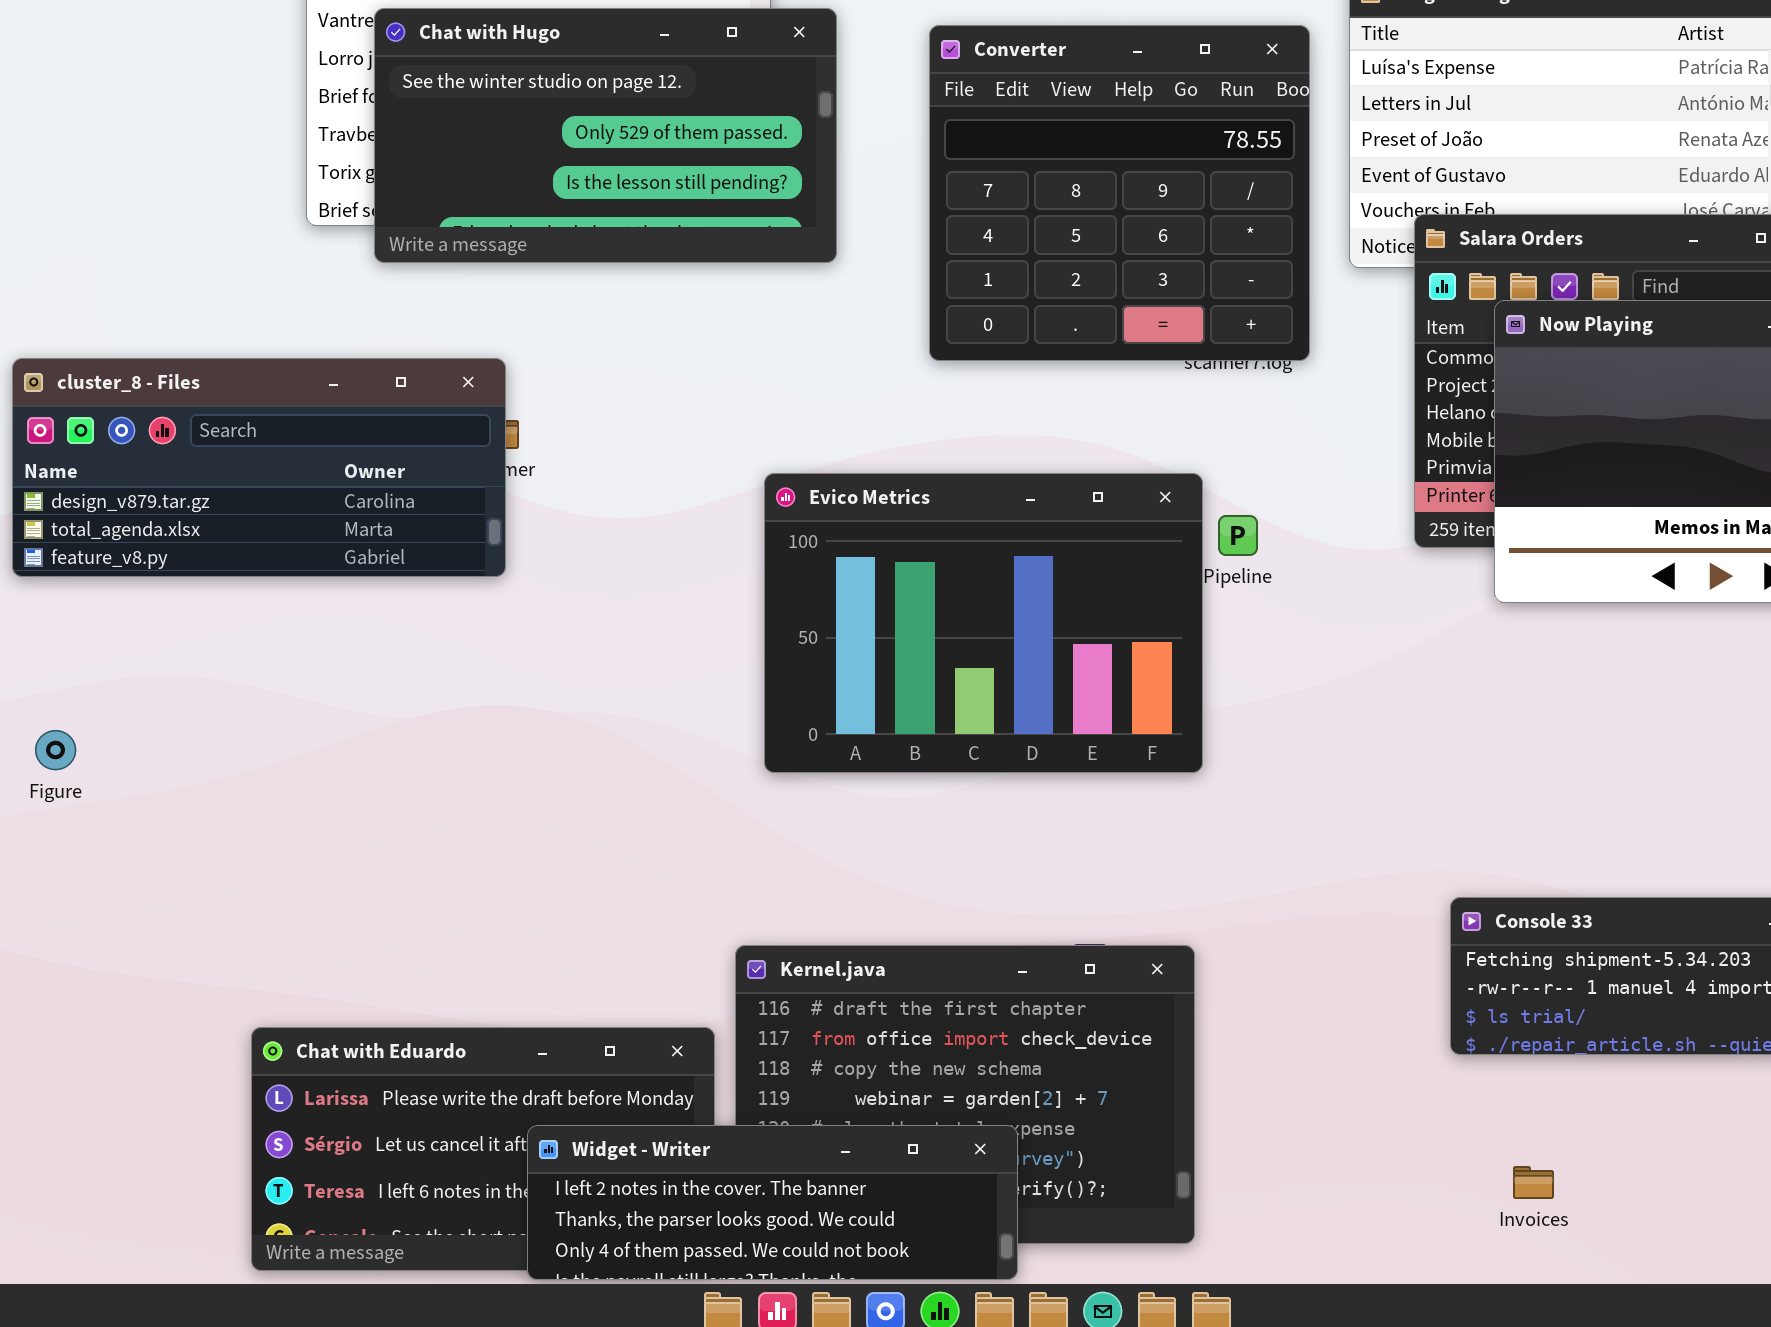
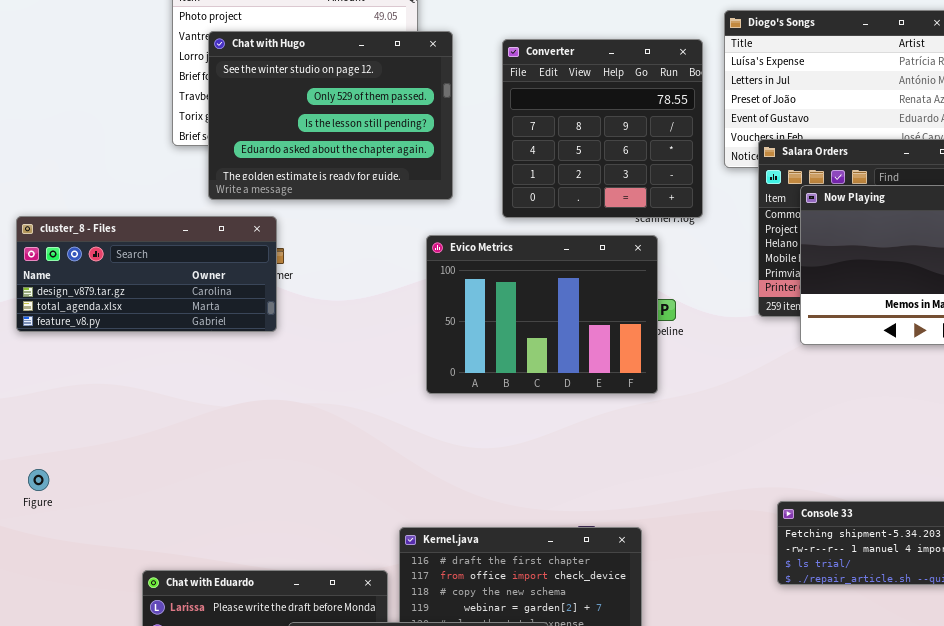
Chat with Hugo: [374,8,837,263] -> [208,31,453,200], resized
Evico Metrics: [764,473,1203,773] -> [426,235,658,394], moved
Figure: [35,730,76,770] -> [28,469,49,491], moved

